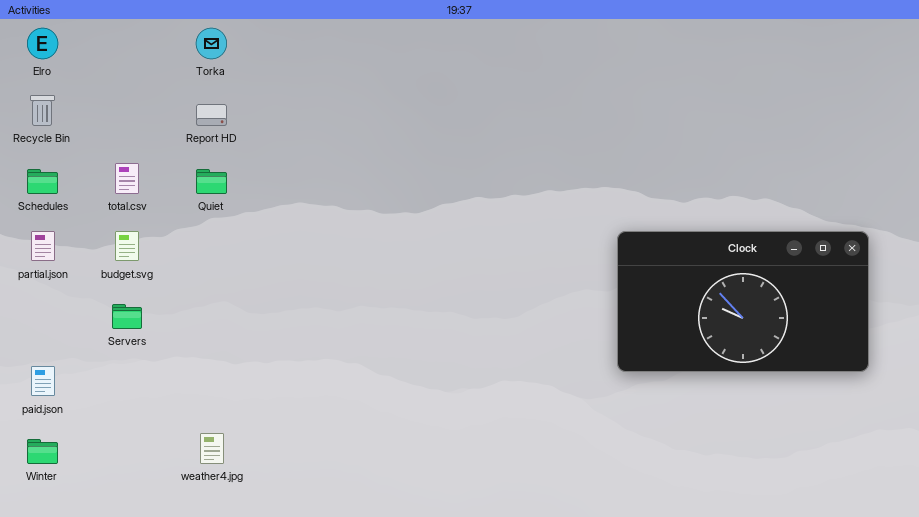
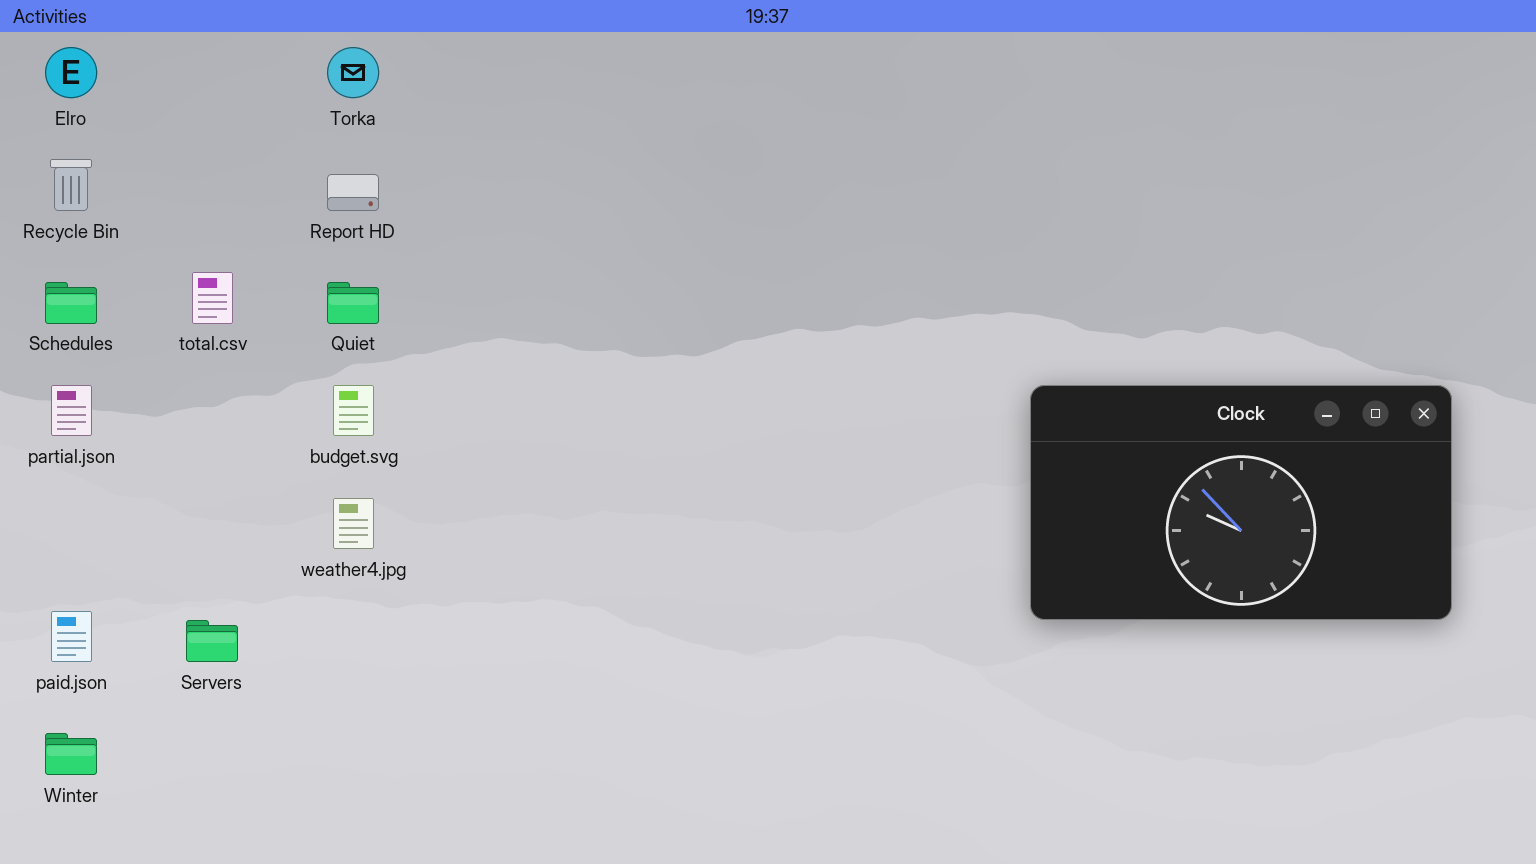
budget.svg: [115,231,139,261] -> [333,385,374,436], moved
Servers: [112,304,142,329] -> [186,620,238,662], moved
weather4.jpg: [200,433,224,464] -> [333,498,374,549], moved

